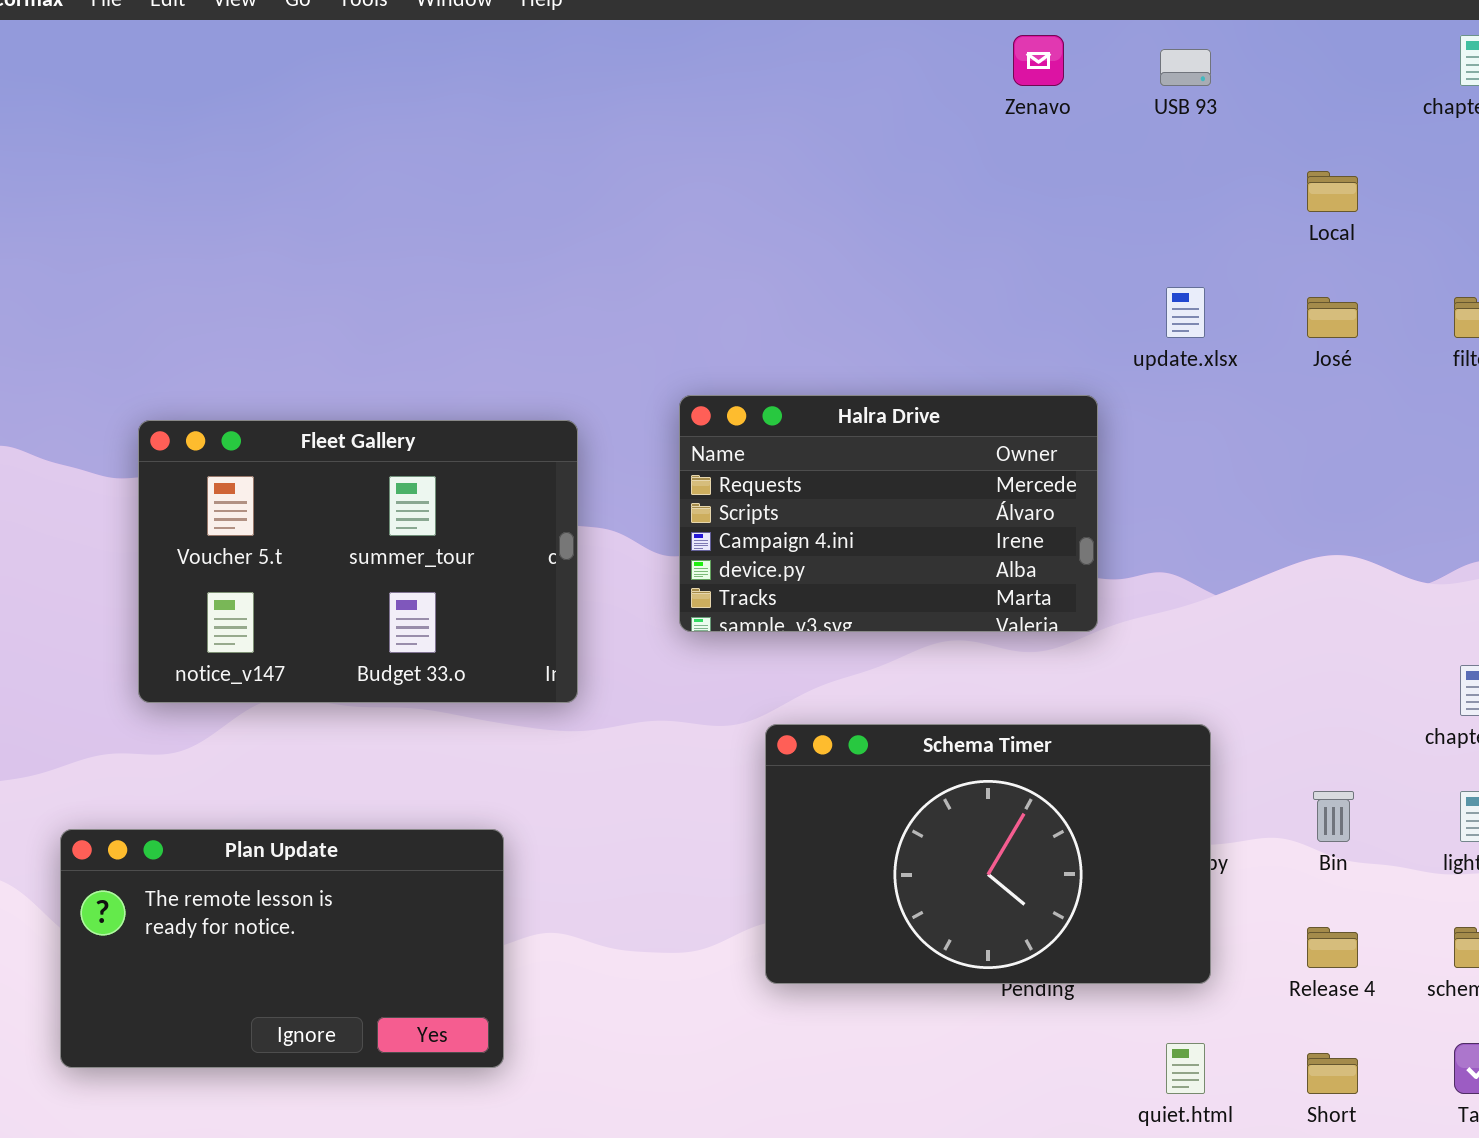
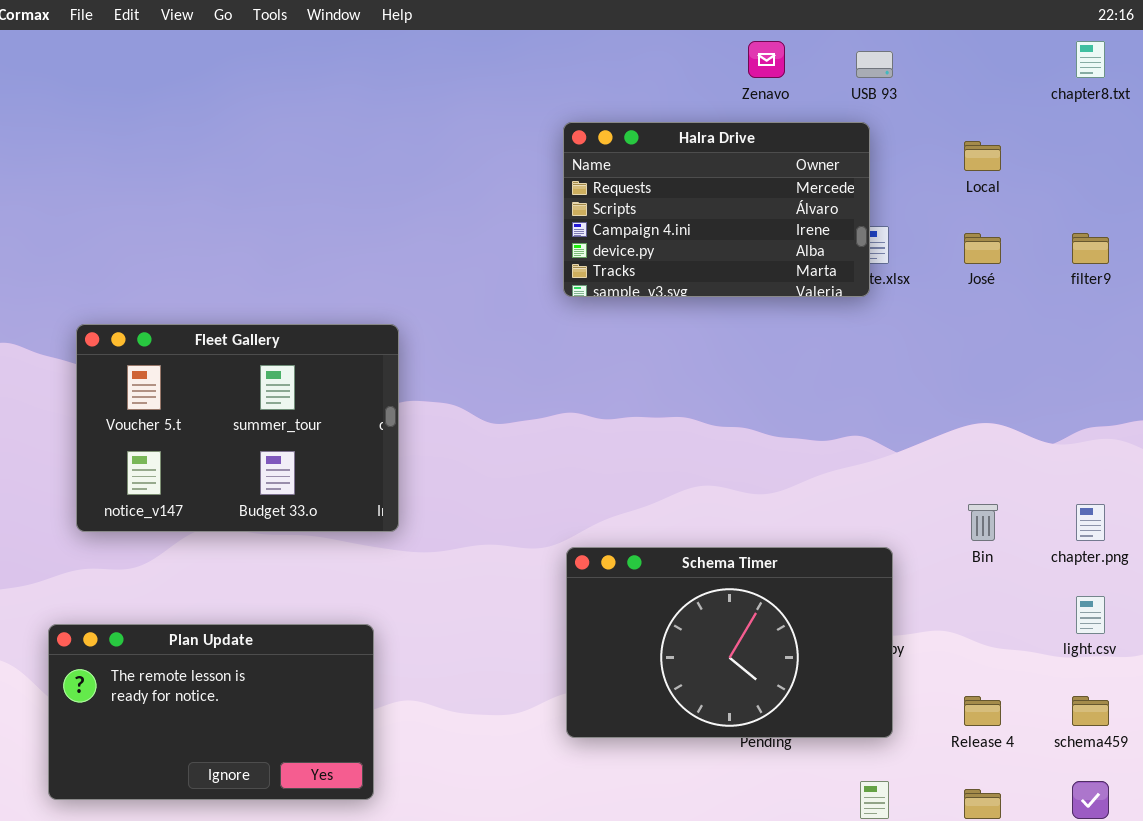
Halra Drive: [679,395,1098,632] -> [563,122,870,297], moved
Fleet Gallery: [138,420,578,703] -> [76,324,399,532], moved
Bin: [1313,791,1354,842] -> [968,504,998,541], moved

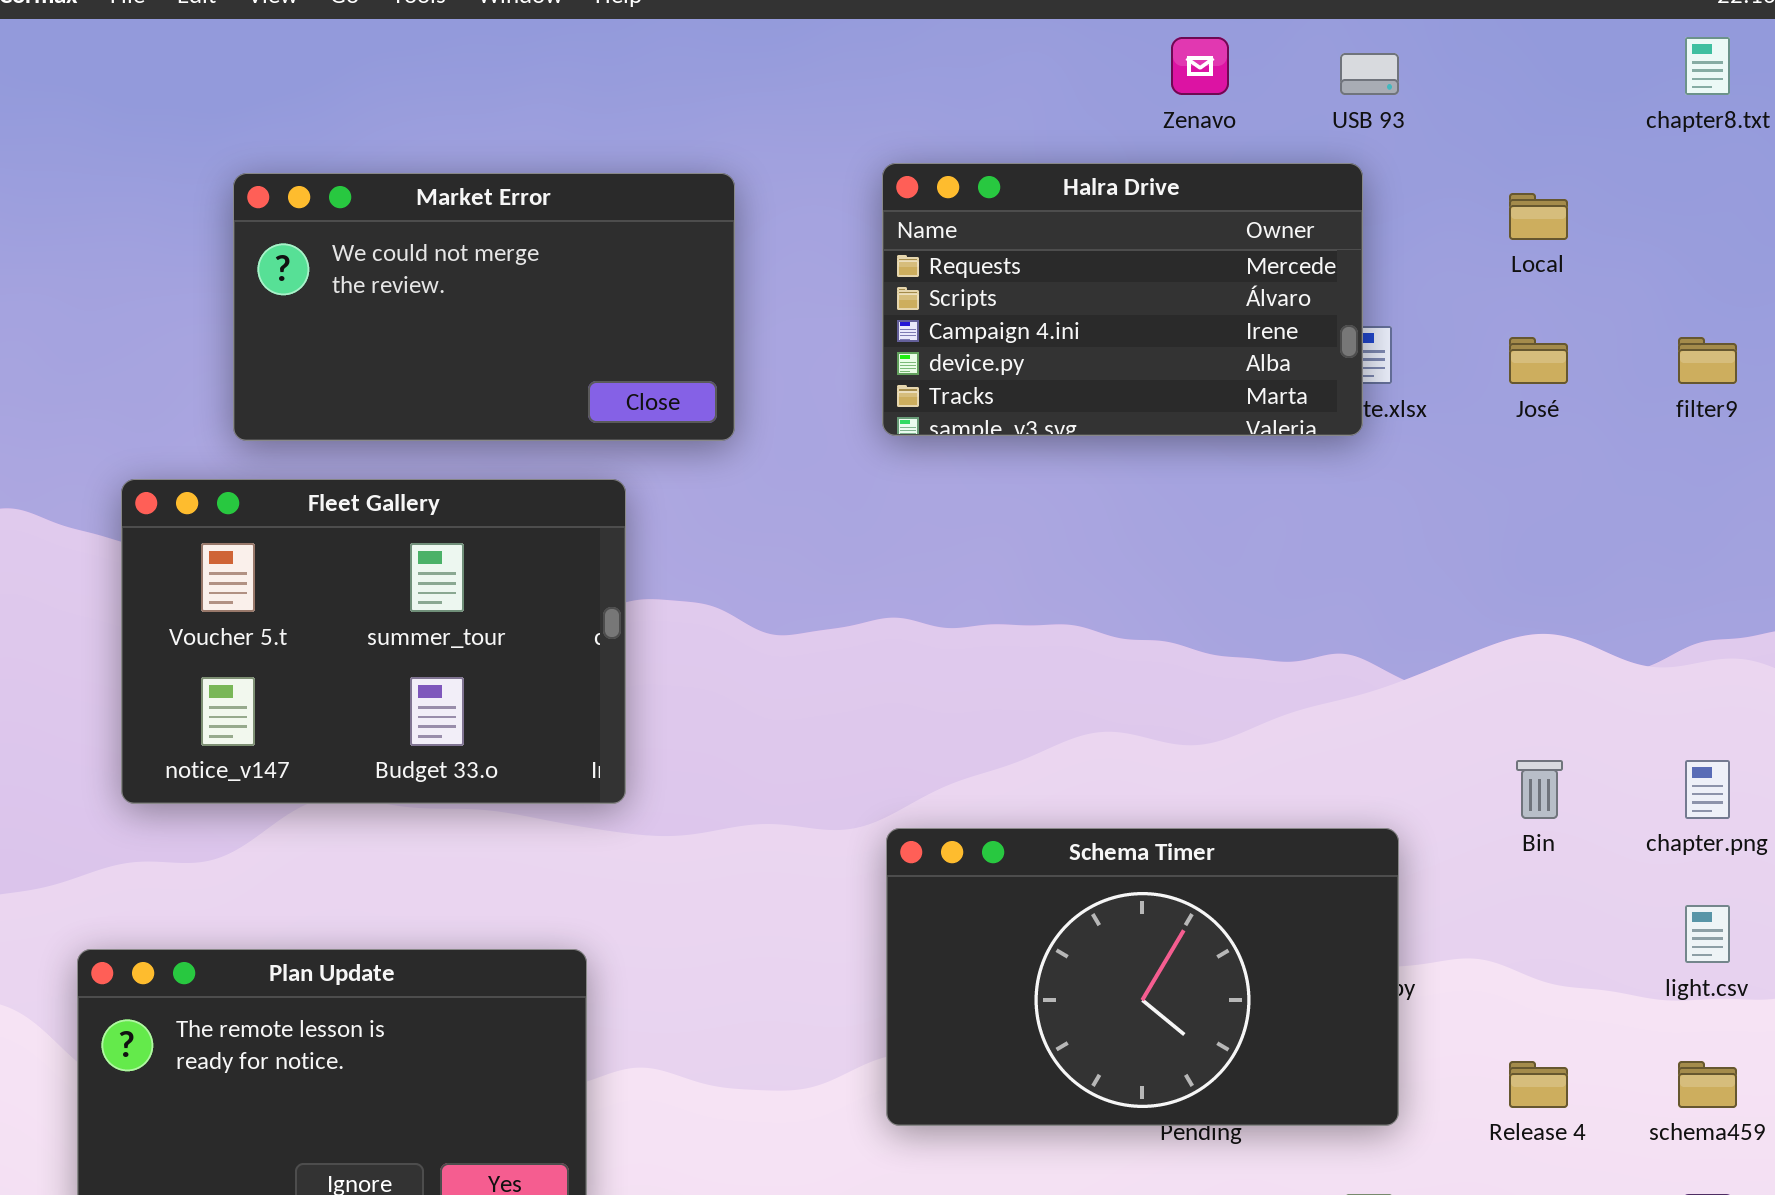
Market Error: none -> [233,173,735,441], opened

